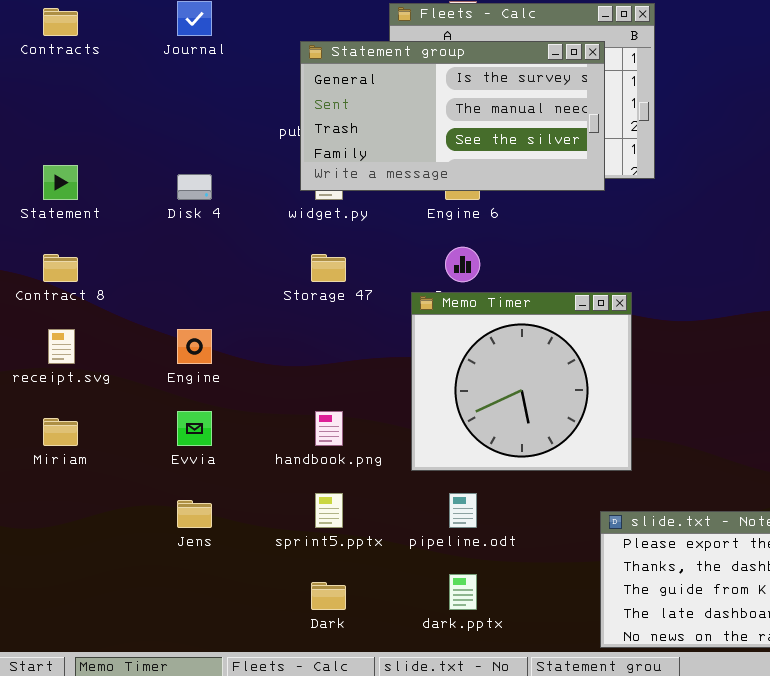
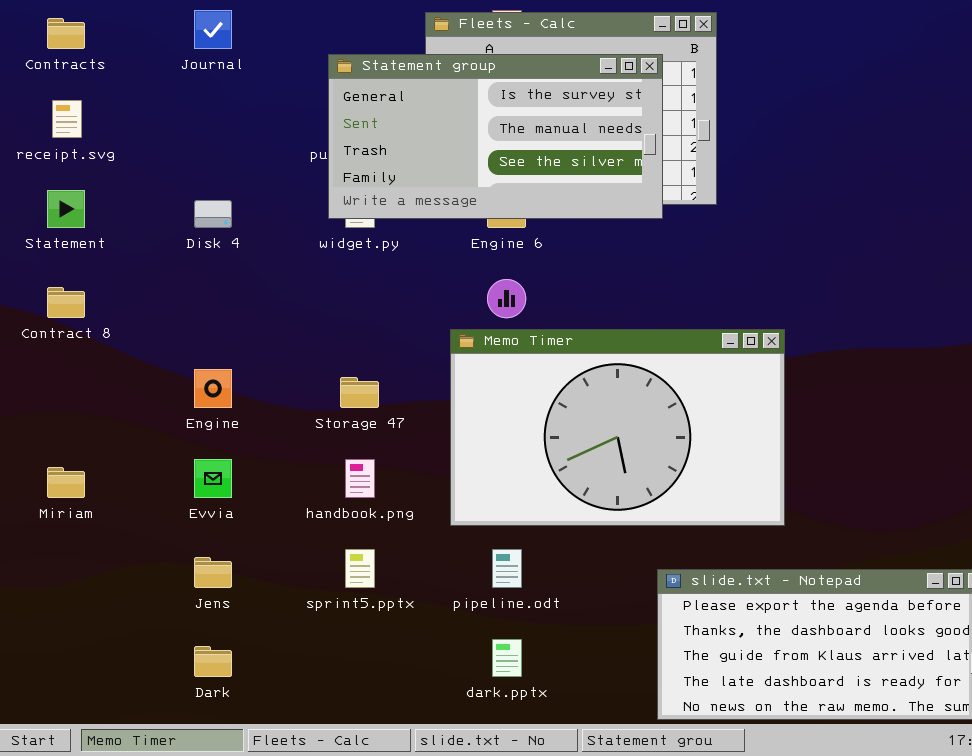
Storage 47: [311,254,346,282] -> [340,377,379,408], moved
Memo Timer: [411,292,632,471] -> [450,329,785,526], resized
receipt.svg: [48,329,75,364] -> [52,100,82,138], moved
Dark: [311,582,346,610] -> [194,646,232,677], moved

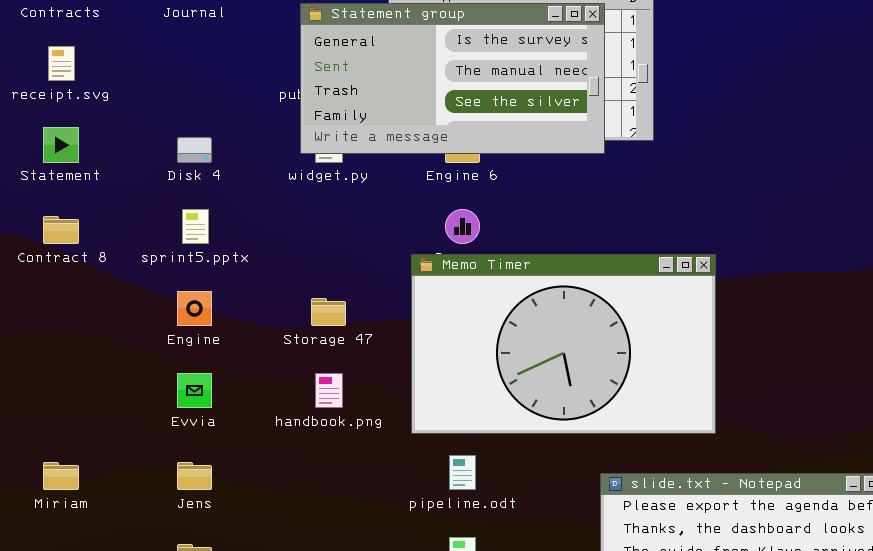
Miriam: [47,467,85,498] -> [43,462,79,490], moved
sprint5.pptx: [345,549,375,588] -> [182,209,209,244], moved

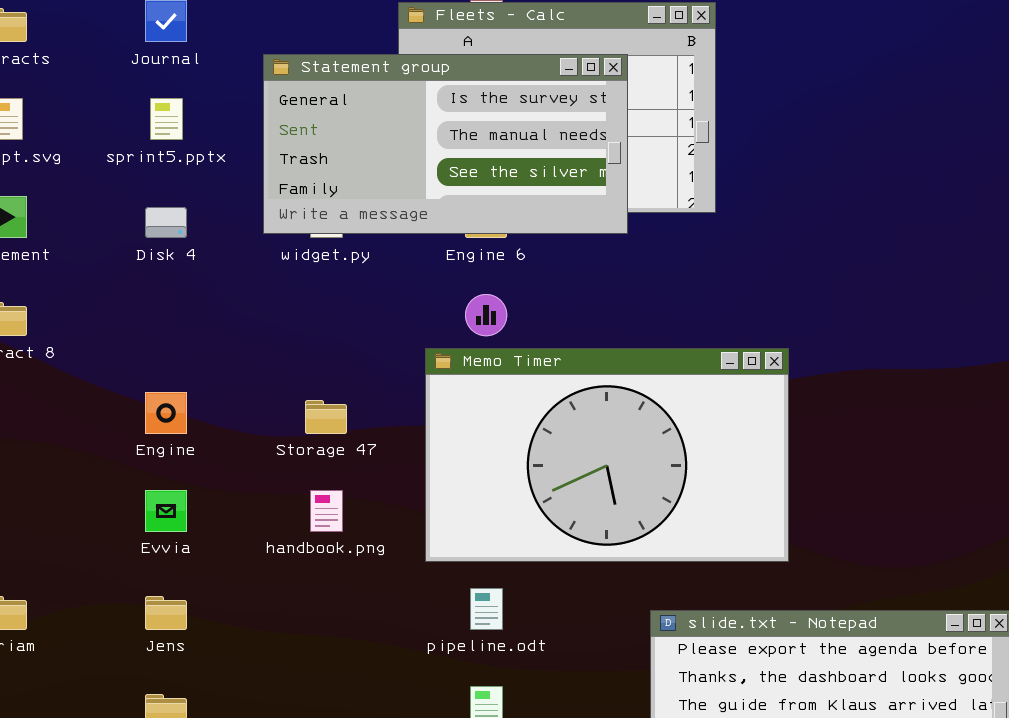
Statement group: [300,3,605,154] -> [263,54,628,234], moved
sprint5.pptx: [182,209,209,244] -> [150,98,183,140], moved

